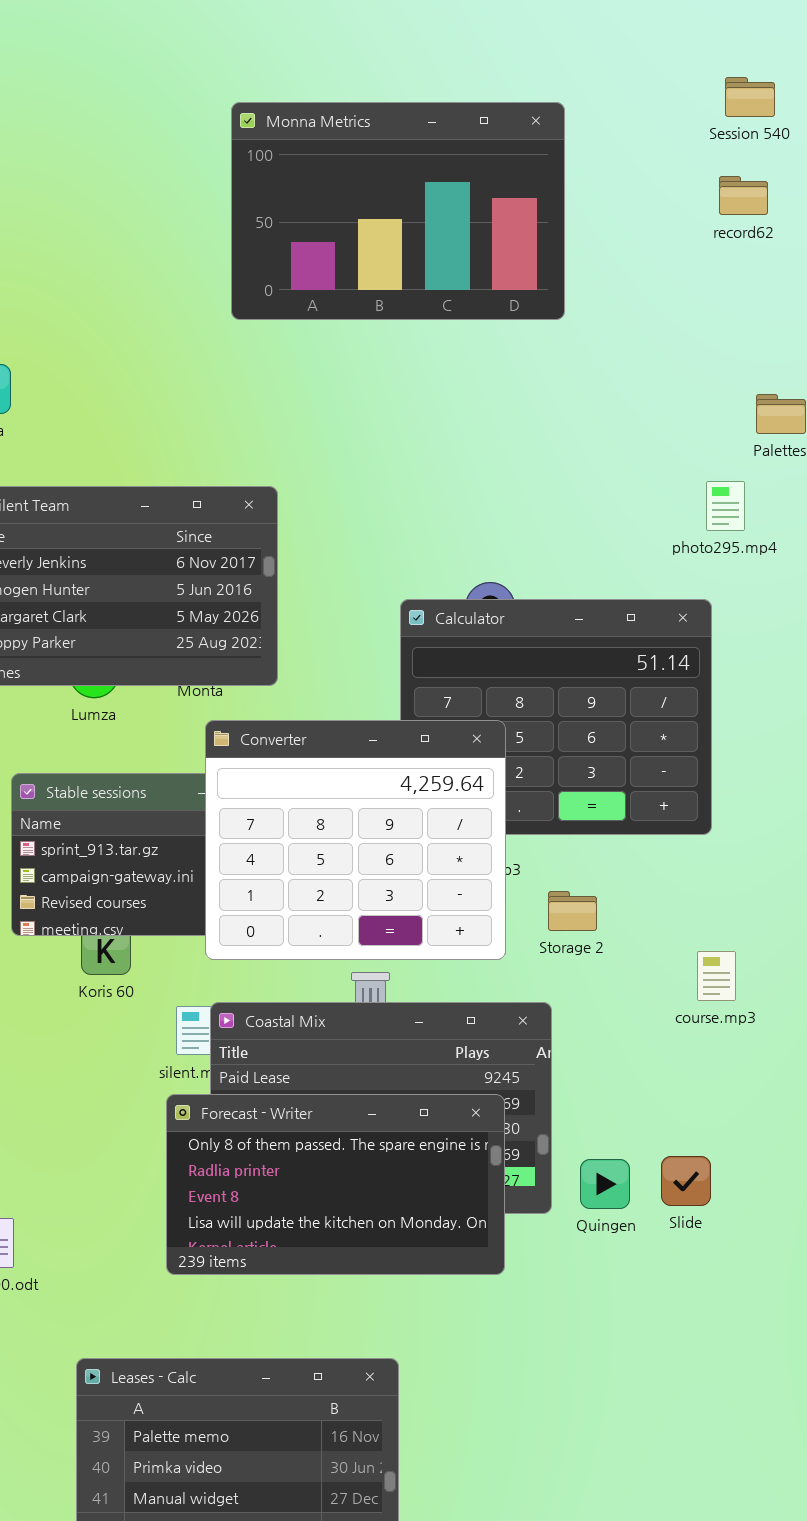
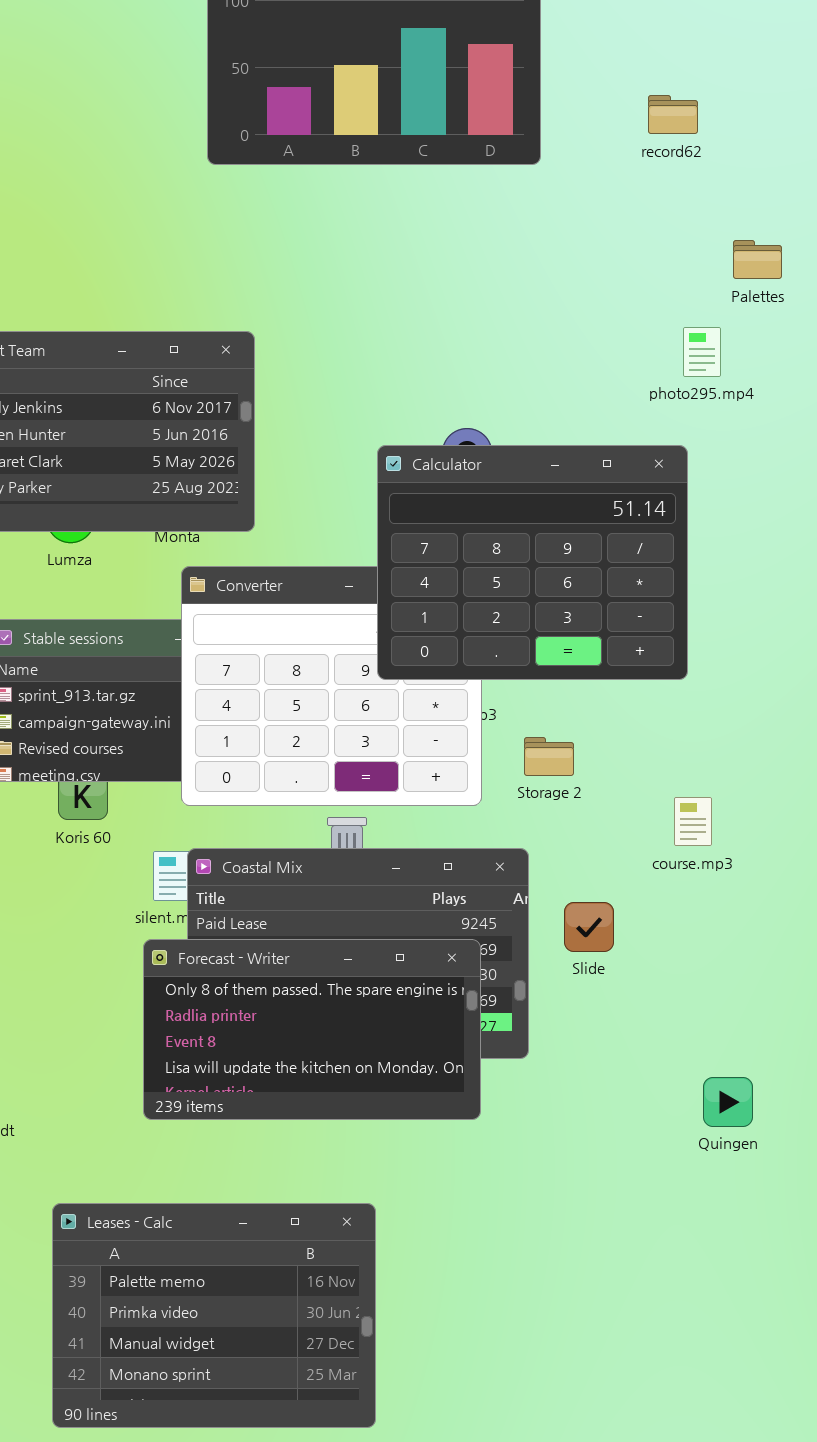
record62: [719,176,768,215] -> [648,95,698,134], moved
Calculator: [400,599,712,835] -> [377,445,688,680], raised
Slide: [661,1156,711,1206] -> [564,902,614,952], moved
Quingen: [580,1159,630,1209] -> [703,1077,753,1127], moved

